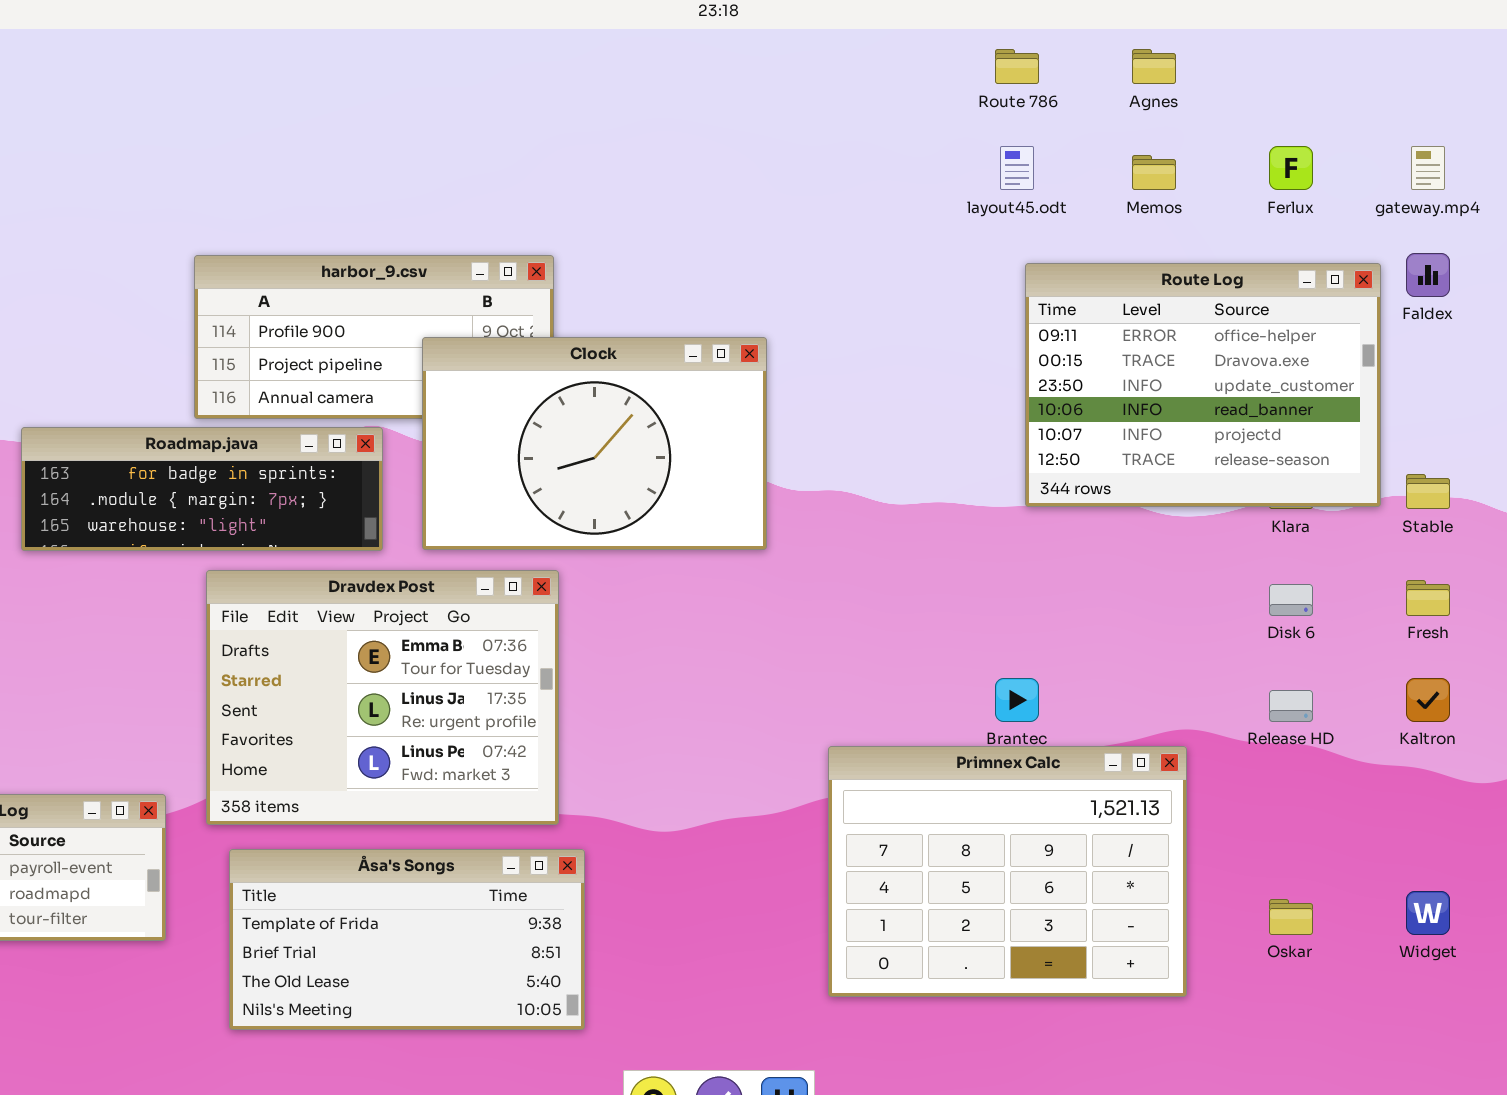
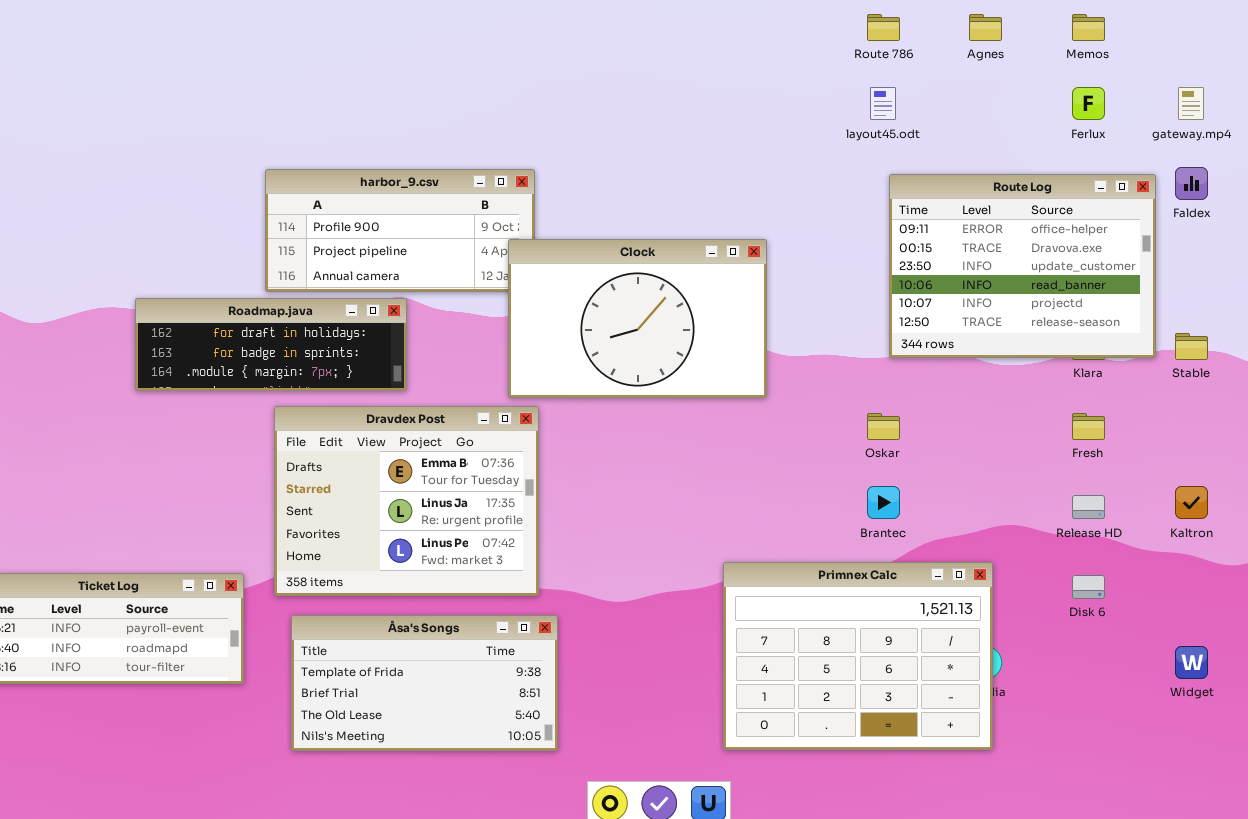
Memos: [1132,155,1176,190] -> [1072,14,1105,41], moved
Clock: [422,337,767,550] -> [508,239,767,398], moved
Roadmap.java: [21,427,383,551] -> [135,298,407,391], scrolled up 1 row
Fresh: [1406,580,1450,616] -> [1072,413,1105,440], moved
Disk 6: [1269,584,1313,616] -> [1072,575,1105,599], moved
Primnex Calc: [828,746,1187,997] -> [723,562,993,750], moved
Oskar: [1269,899,1313,935] -> [867,413,900,440], moved

